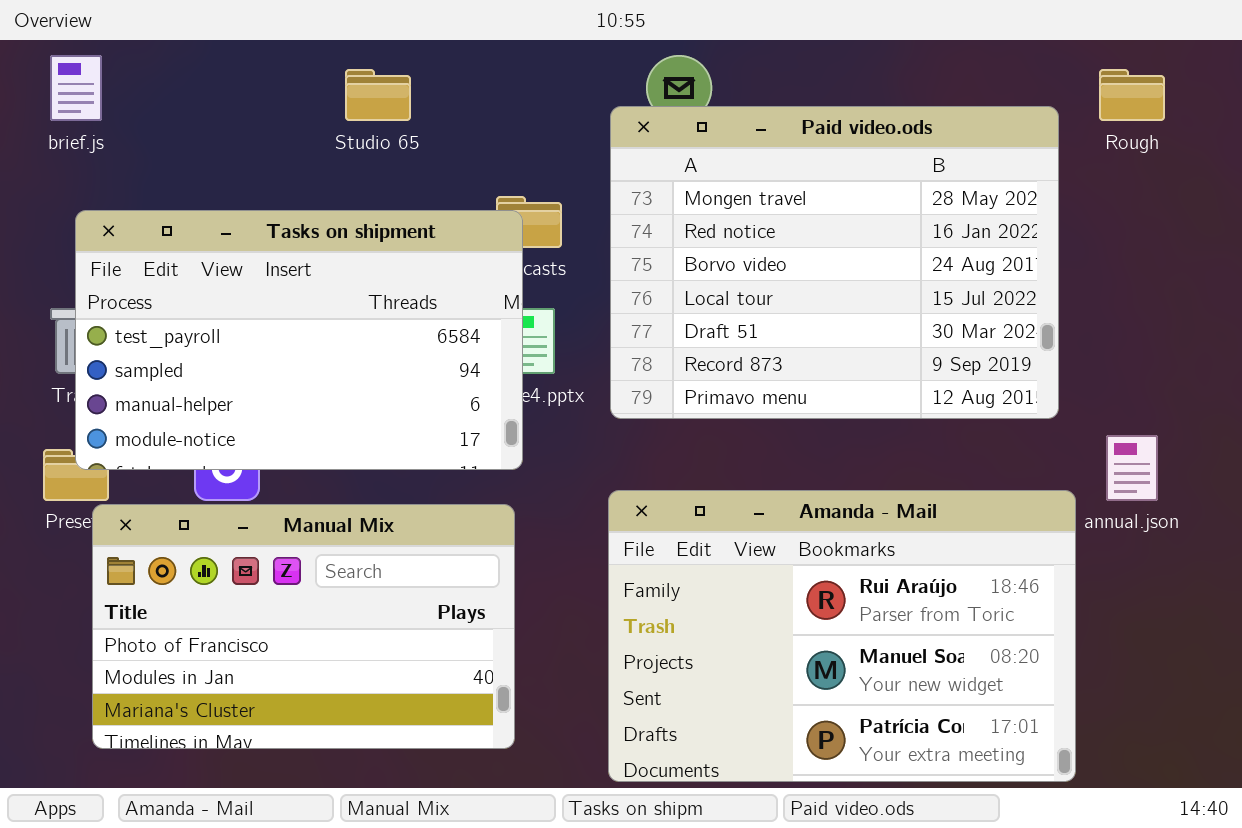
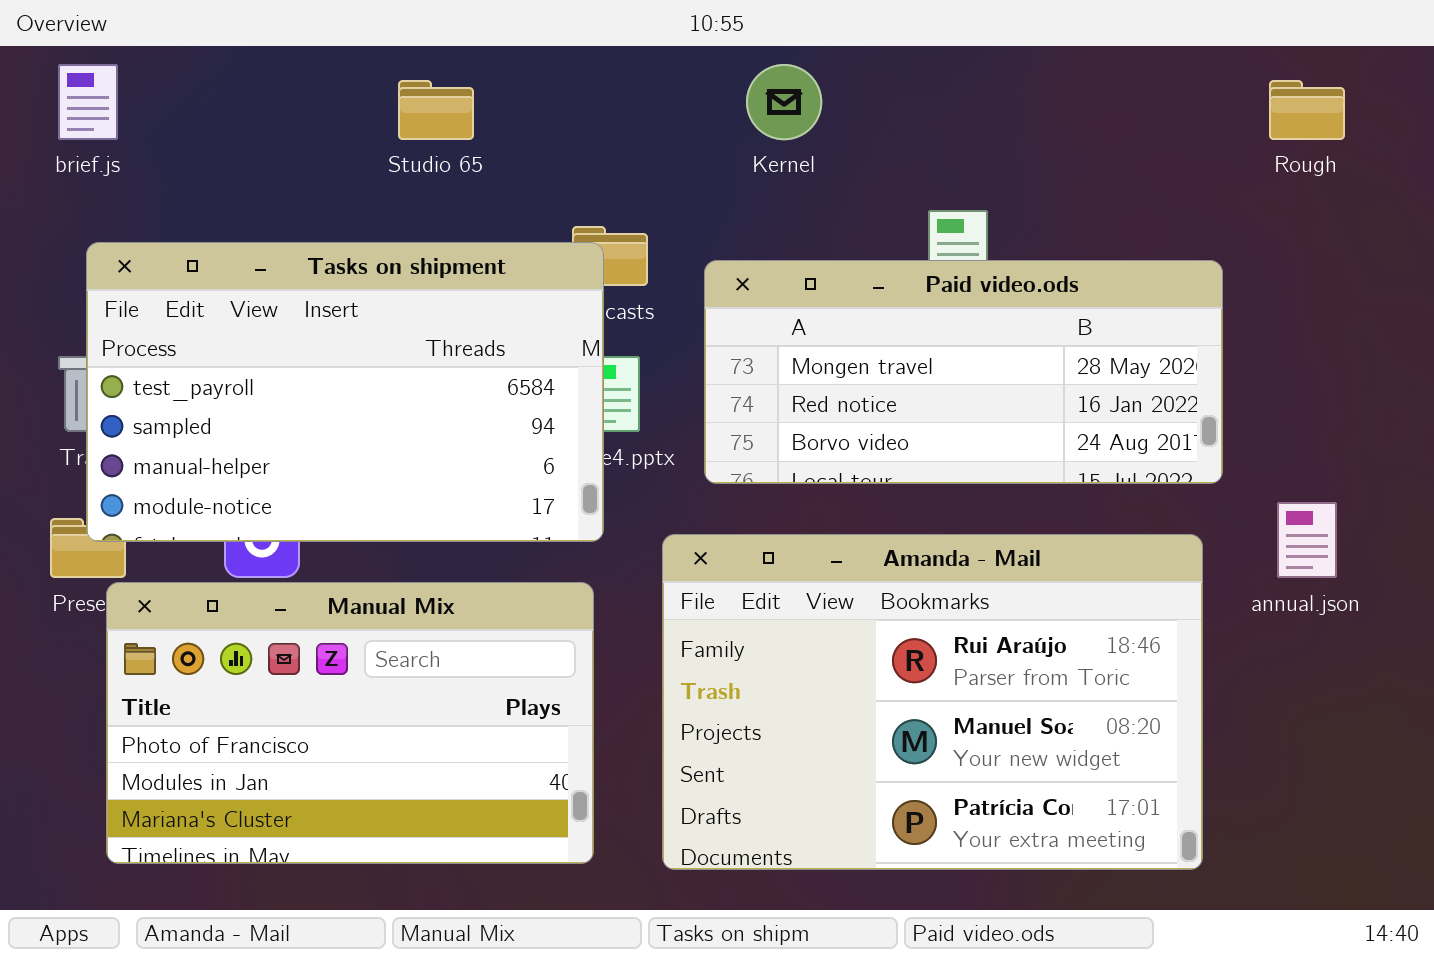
Paid video.ods: [610,106,1059,419] -> [704,260,1223,484], resized
Amanda - Mail: [608,490,1076,782] -> [662,534,1203,870], moved

